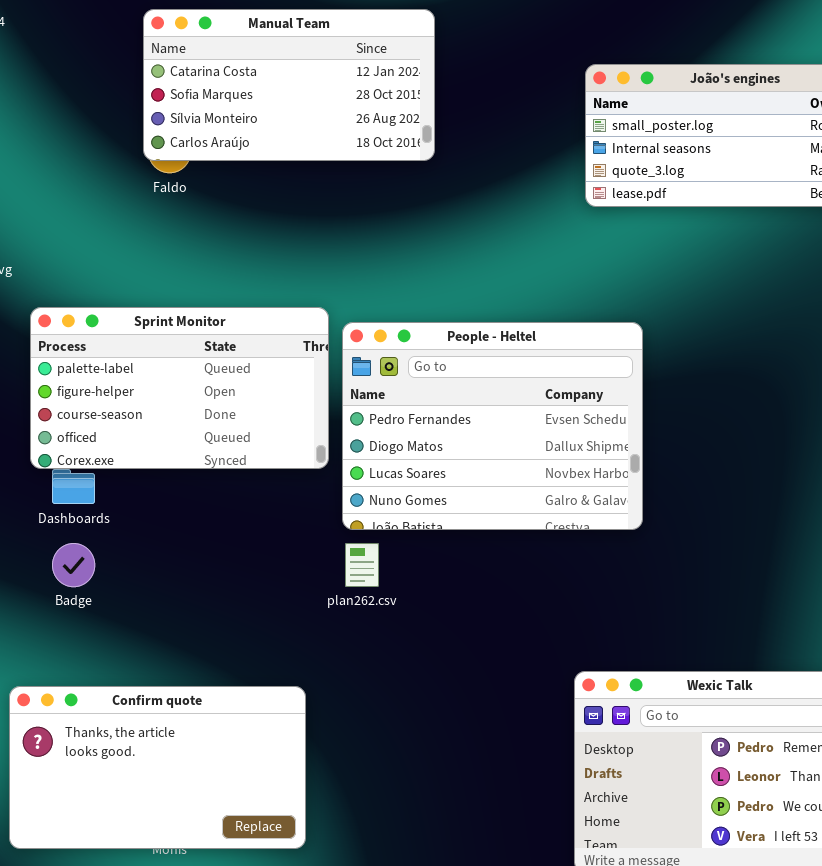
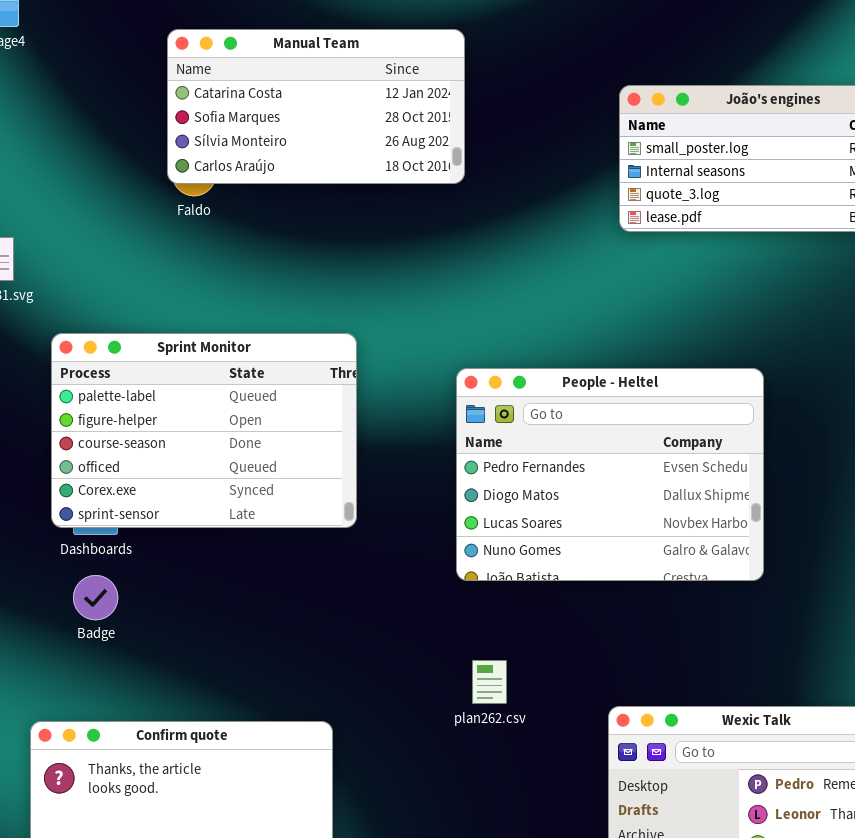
Sprint Monitor: [30,307,329,469] -> [51,333,357,528], resized
People - Heltel: [342,322,643,530] -> [456,368,764,581], moved
plan262.csv: [345,543,379,587] -> [472,660,507,704], moved

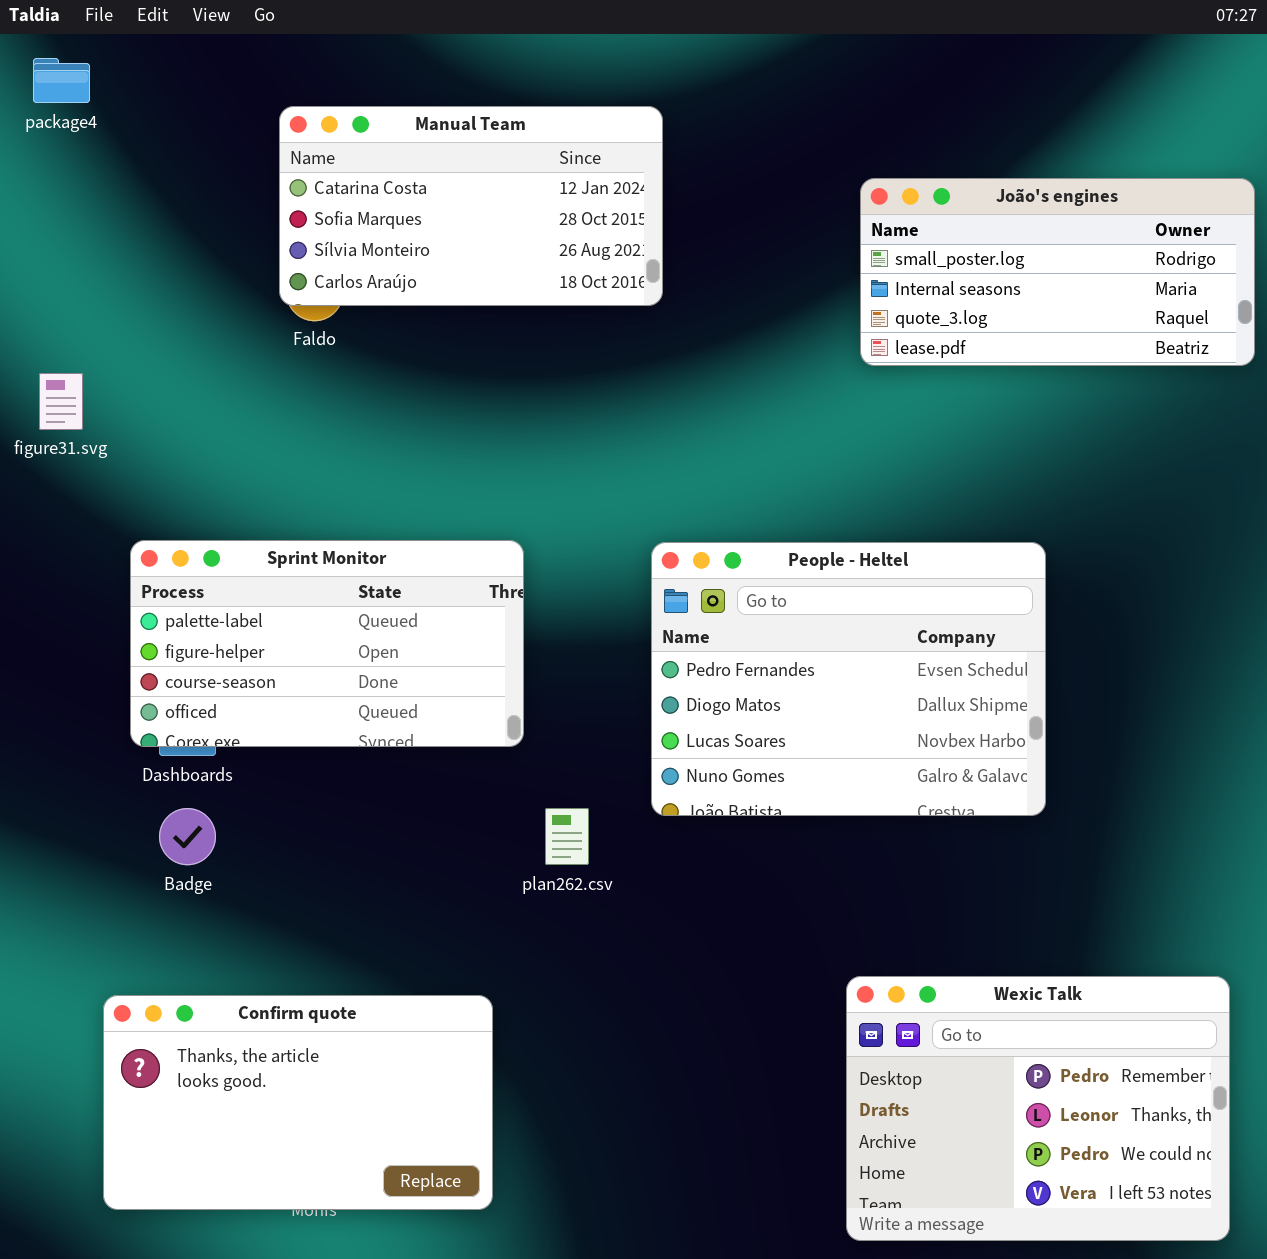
Sprint Monitor: [51,333,357,528] -> [130,540,524,747], resized
plan262.csv: [472,660,507,704] -> [545,808,589,865], moved

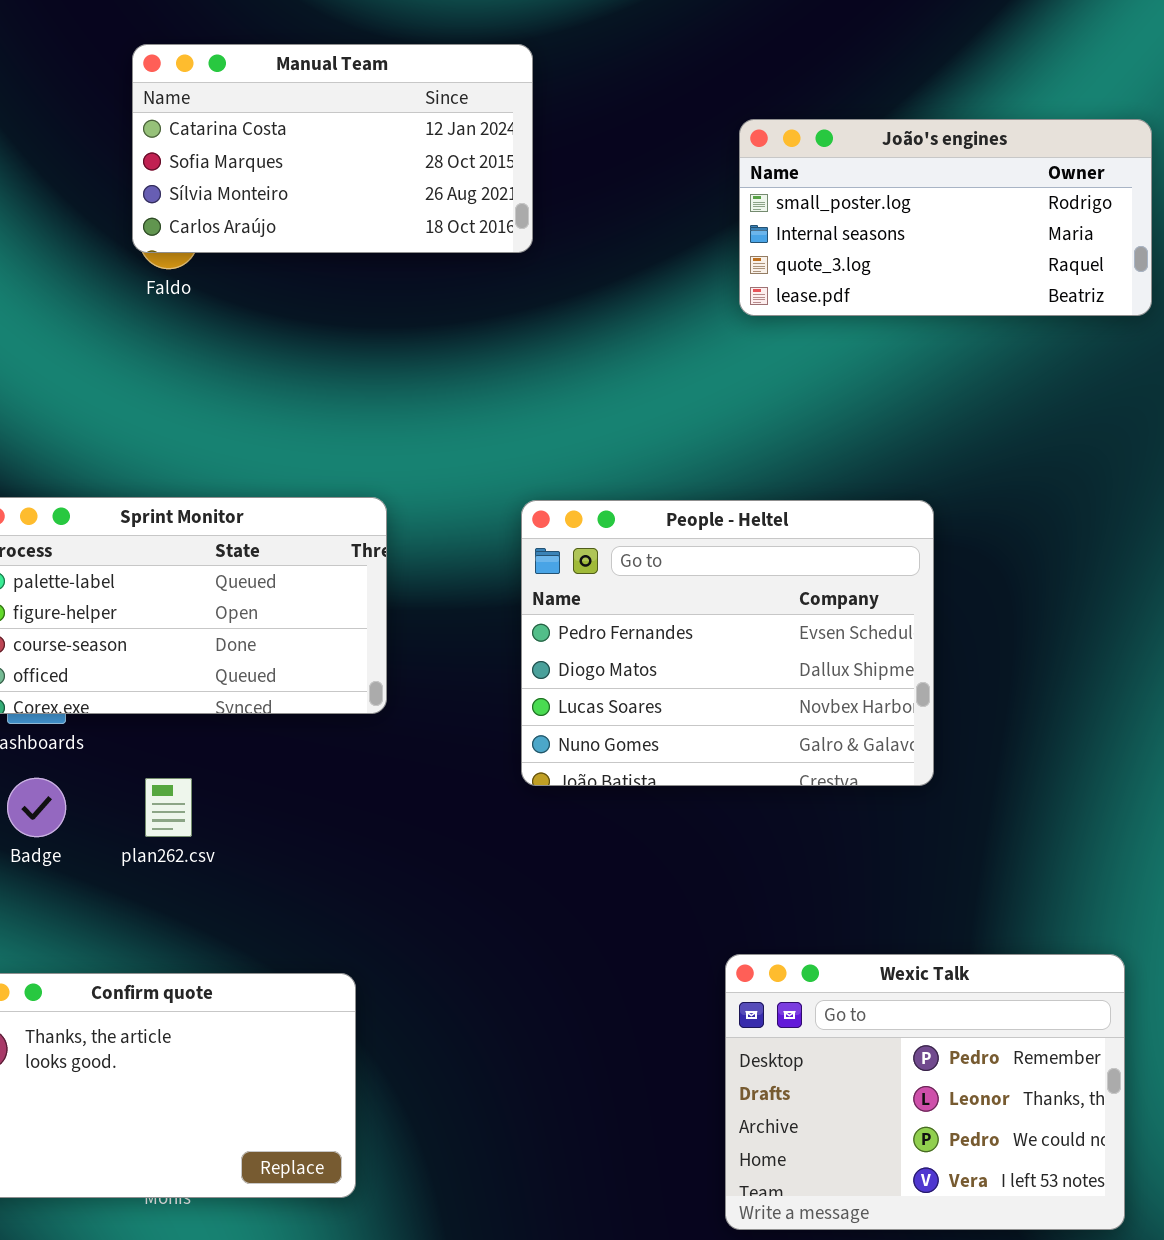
plan262.csv: [545,808,589,865] -> [145,778,192,837], moved

